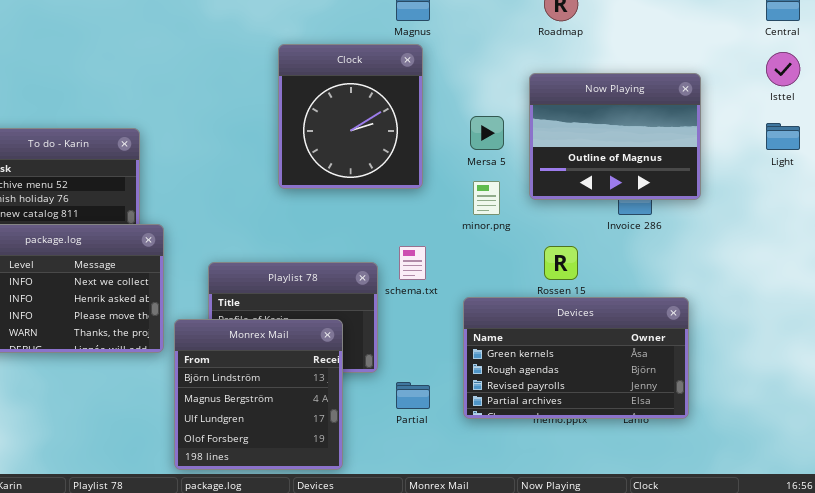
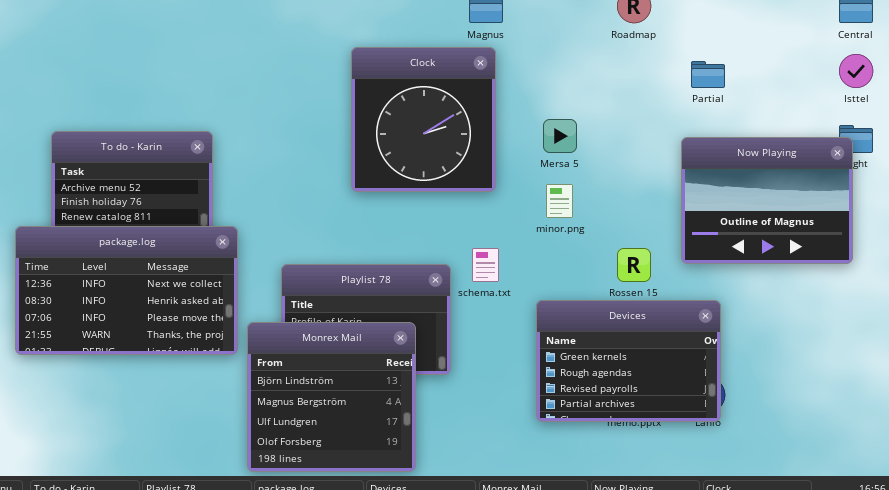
Now Playing: [529,73,701,200] -> [681,137,853,264], moved
Devices: [463,297,689,419] -> [536,300,721,422], resized
Partial: [396,382,430,409] -> [691,61,725,88], moved

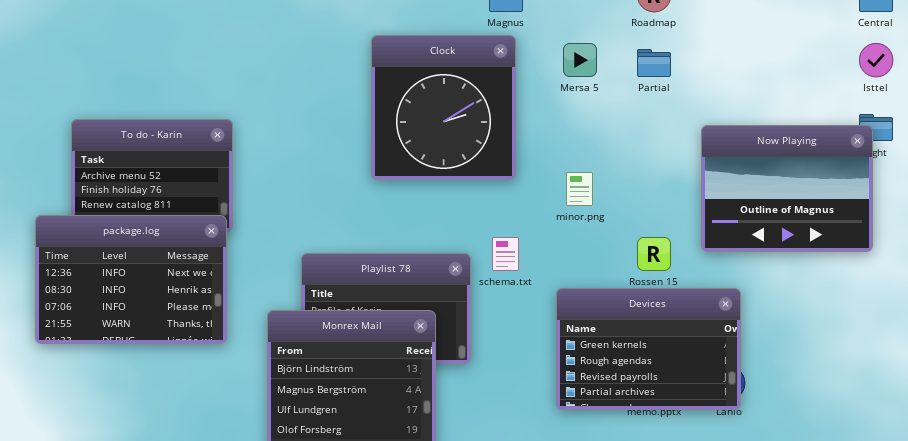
Partial: [691,61,725,88] -> [637,49,671,77], moved
Mersa 5: [543,119,577,153] -> [563,43,597,77], moved
package.log: [15,226,238,355] -> [35,215,227,344], resized

